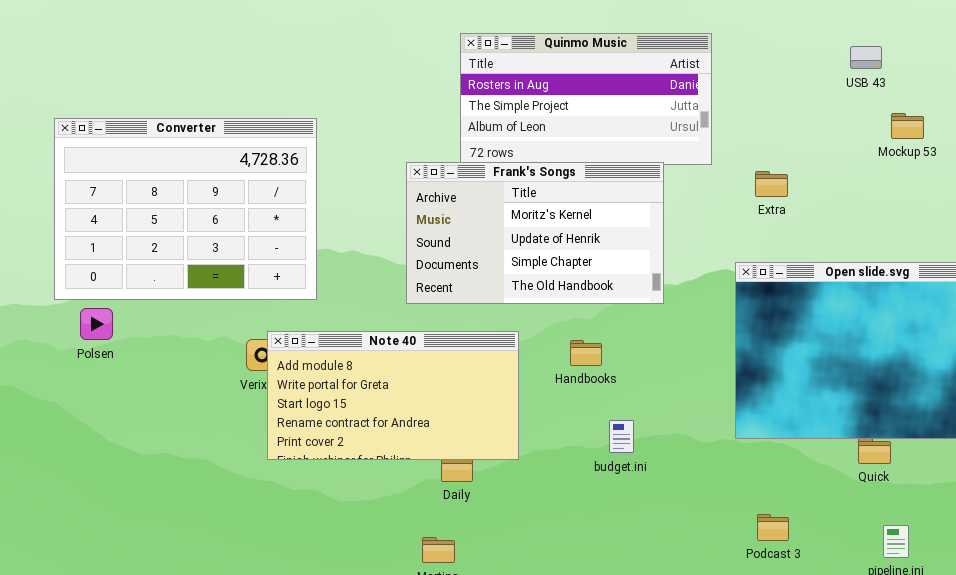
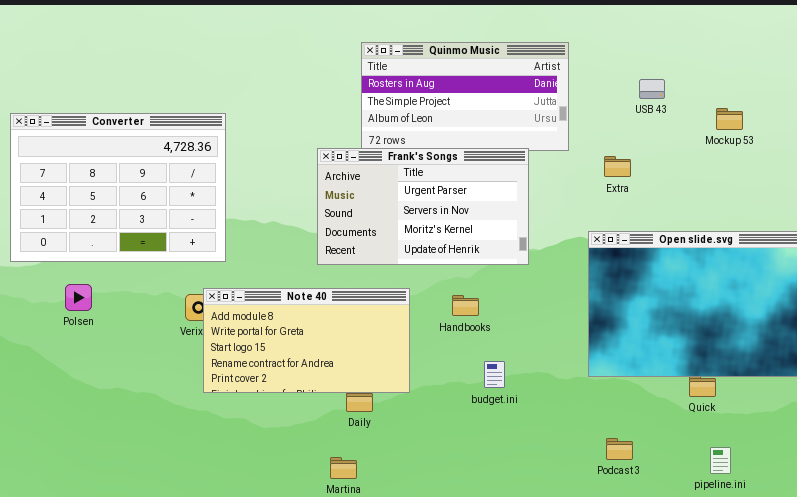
USB 43: [850,46,882,69] -> [639,79,665,99], moved
Converter: [54,118,317,300] -> [10,113,226,262], moved
Frank's Songs: [406,162,664,304] -> [317,148,529,265], scrolled up 2 rows
Polsen: [80,308,113,340] -> [65,284,92,311], moved

